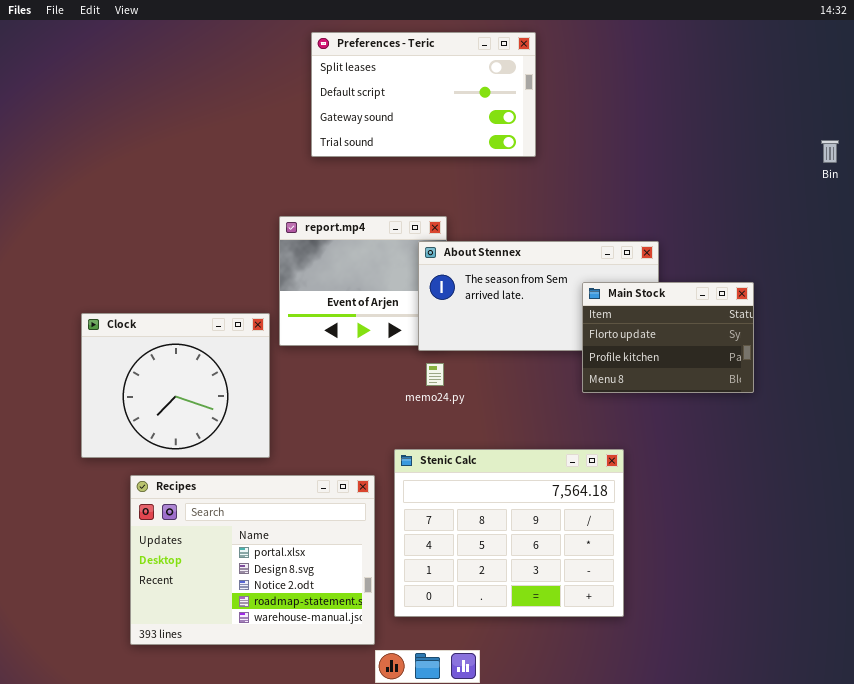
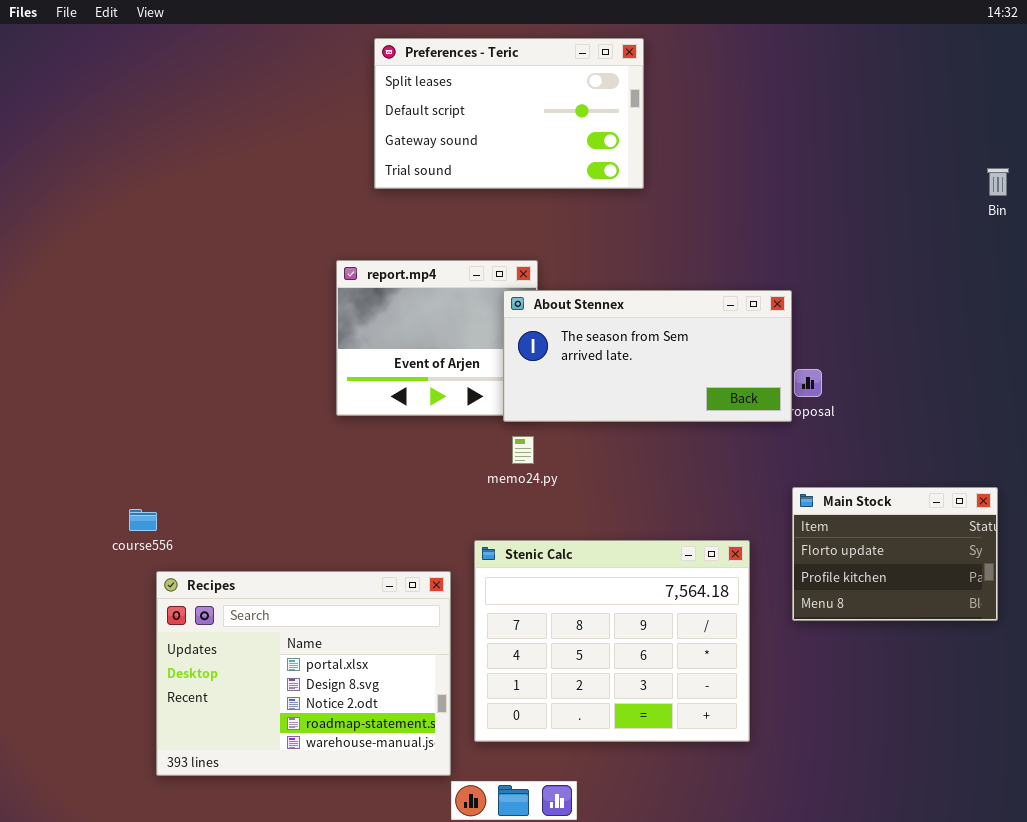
Main Stock: [582,282,754,393] -> [792,487,998,621], moved
Clock: [81,313,270,458] -> none, closed

